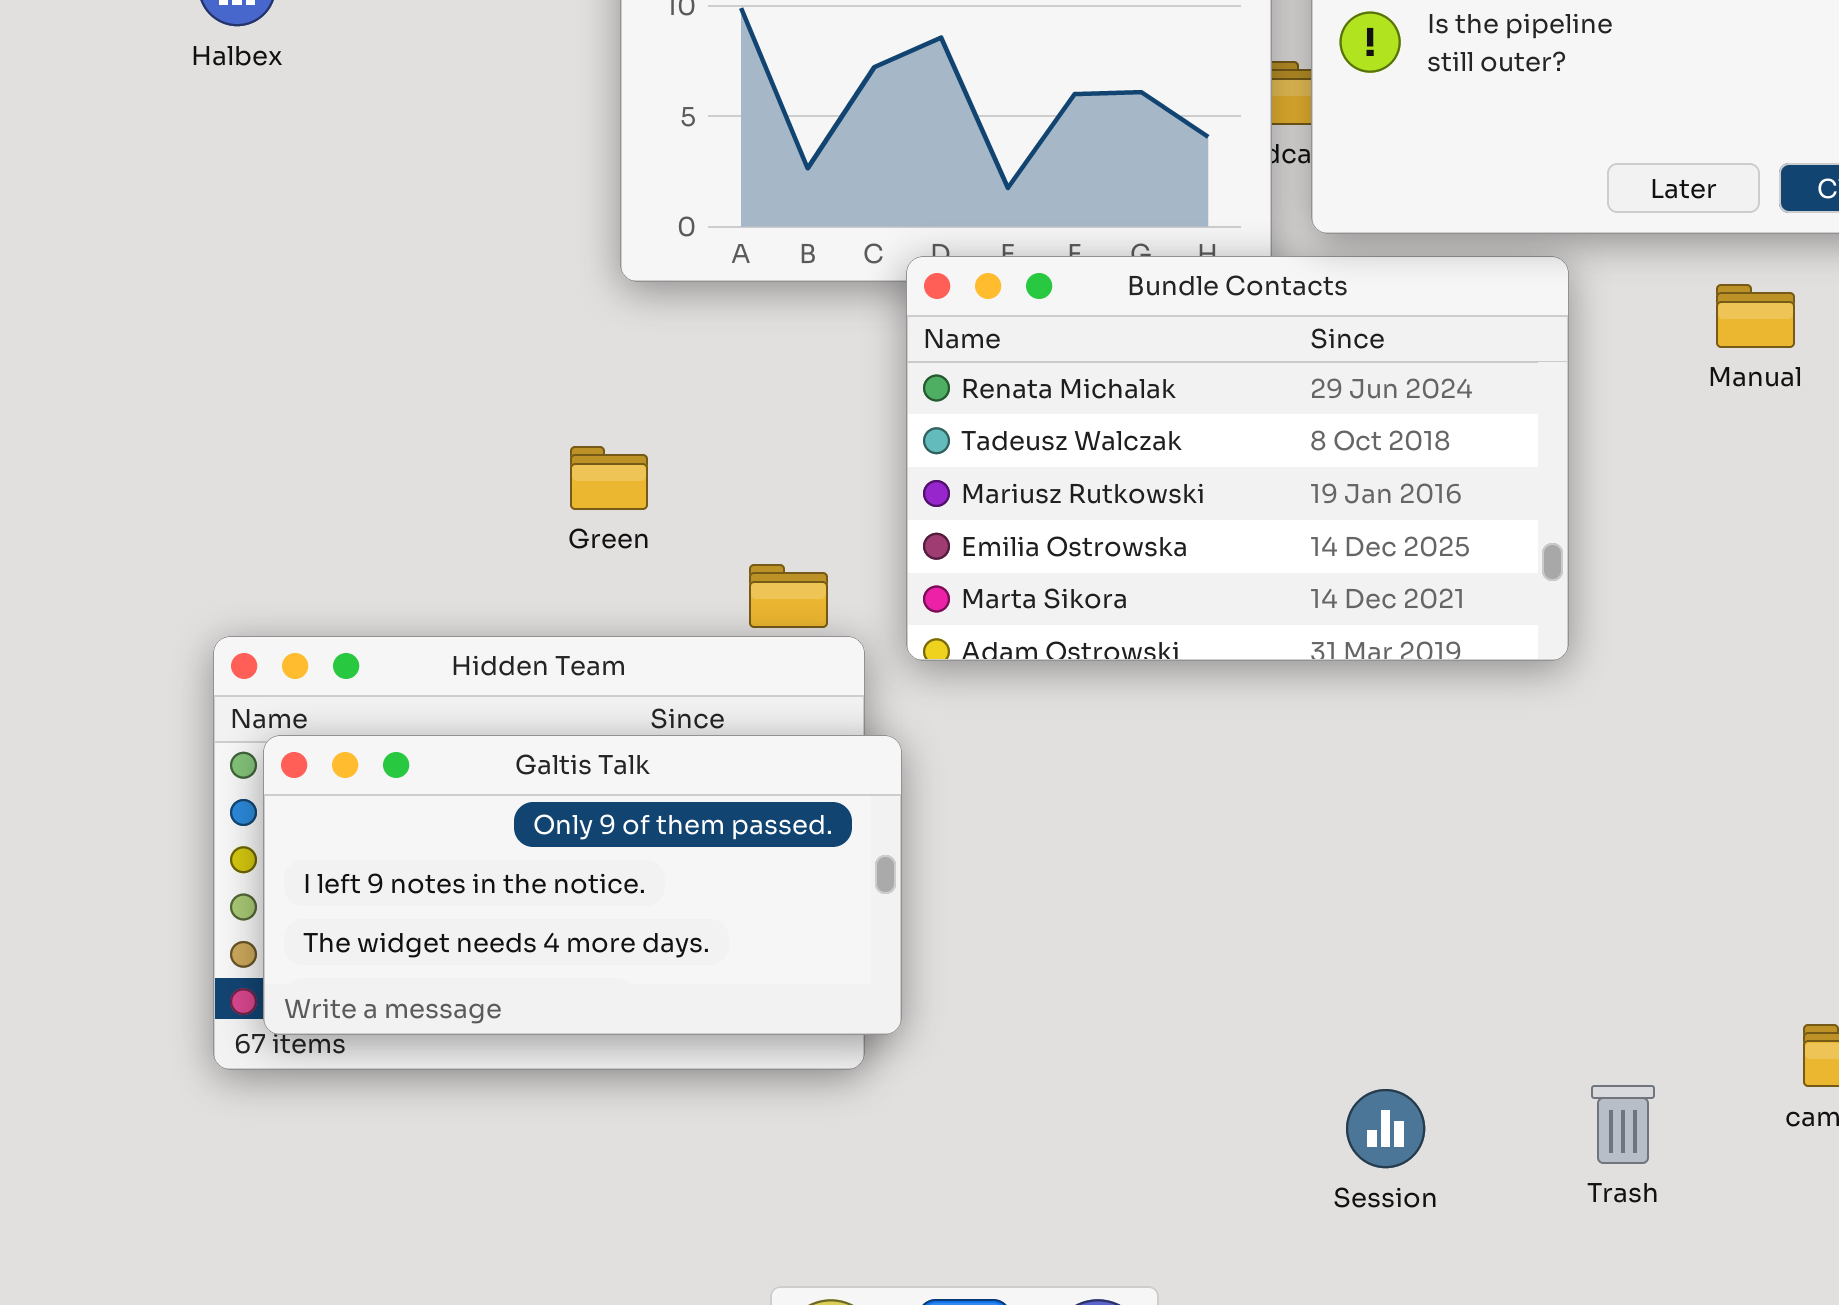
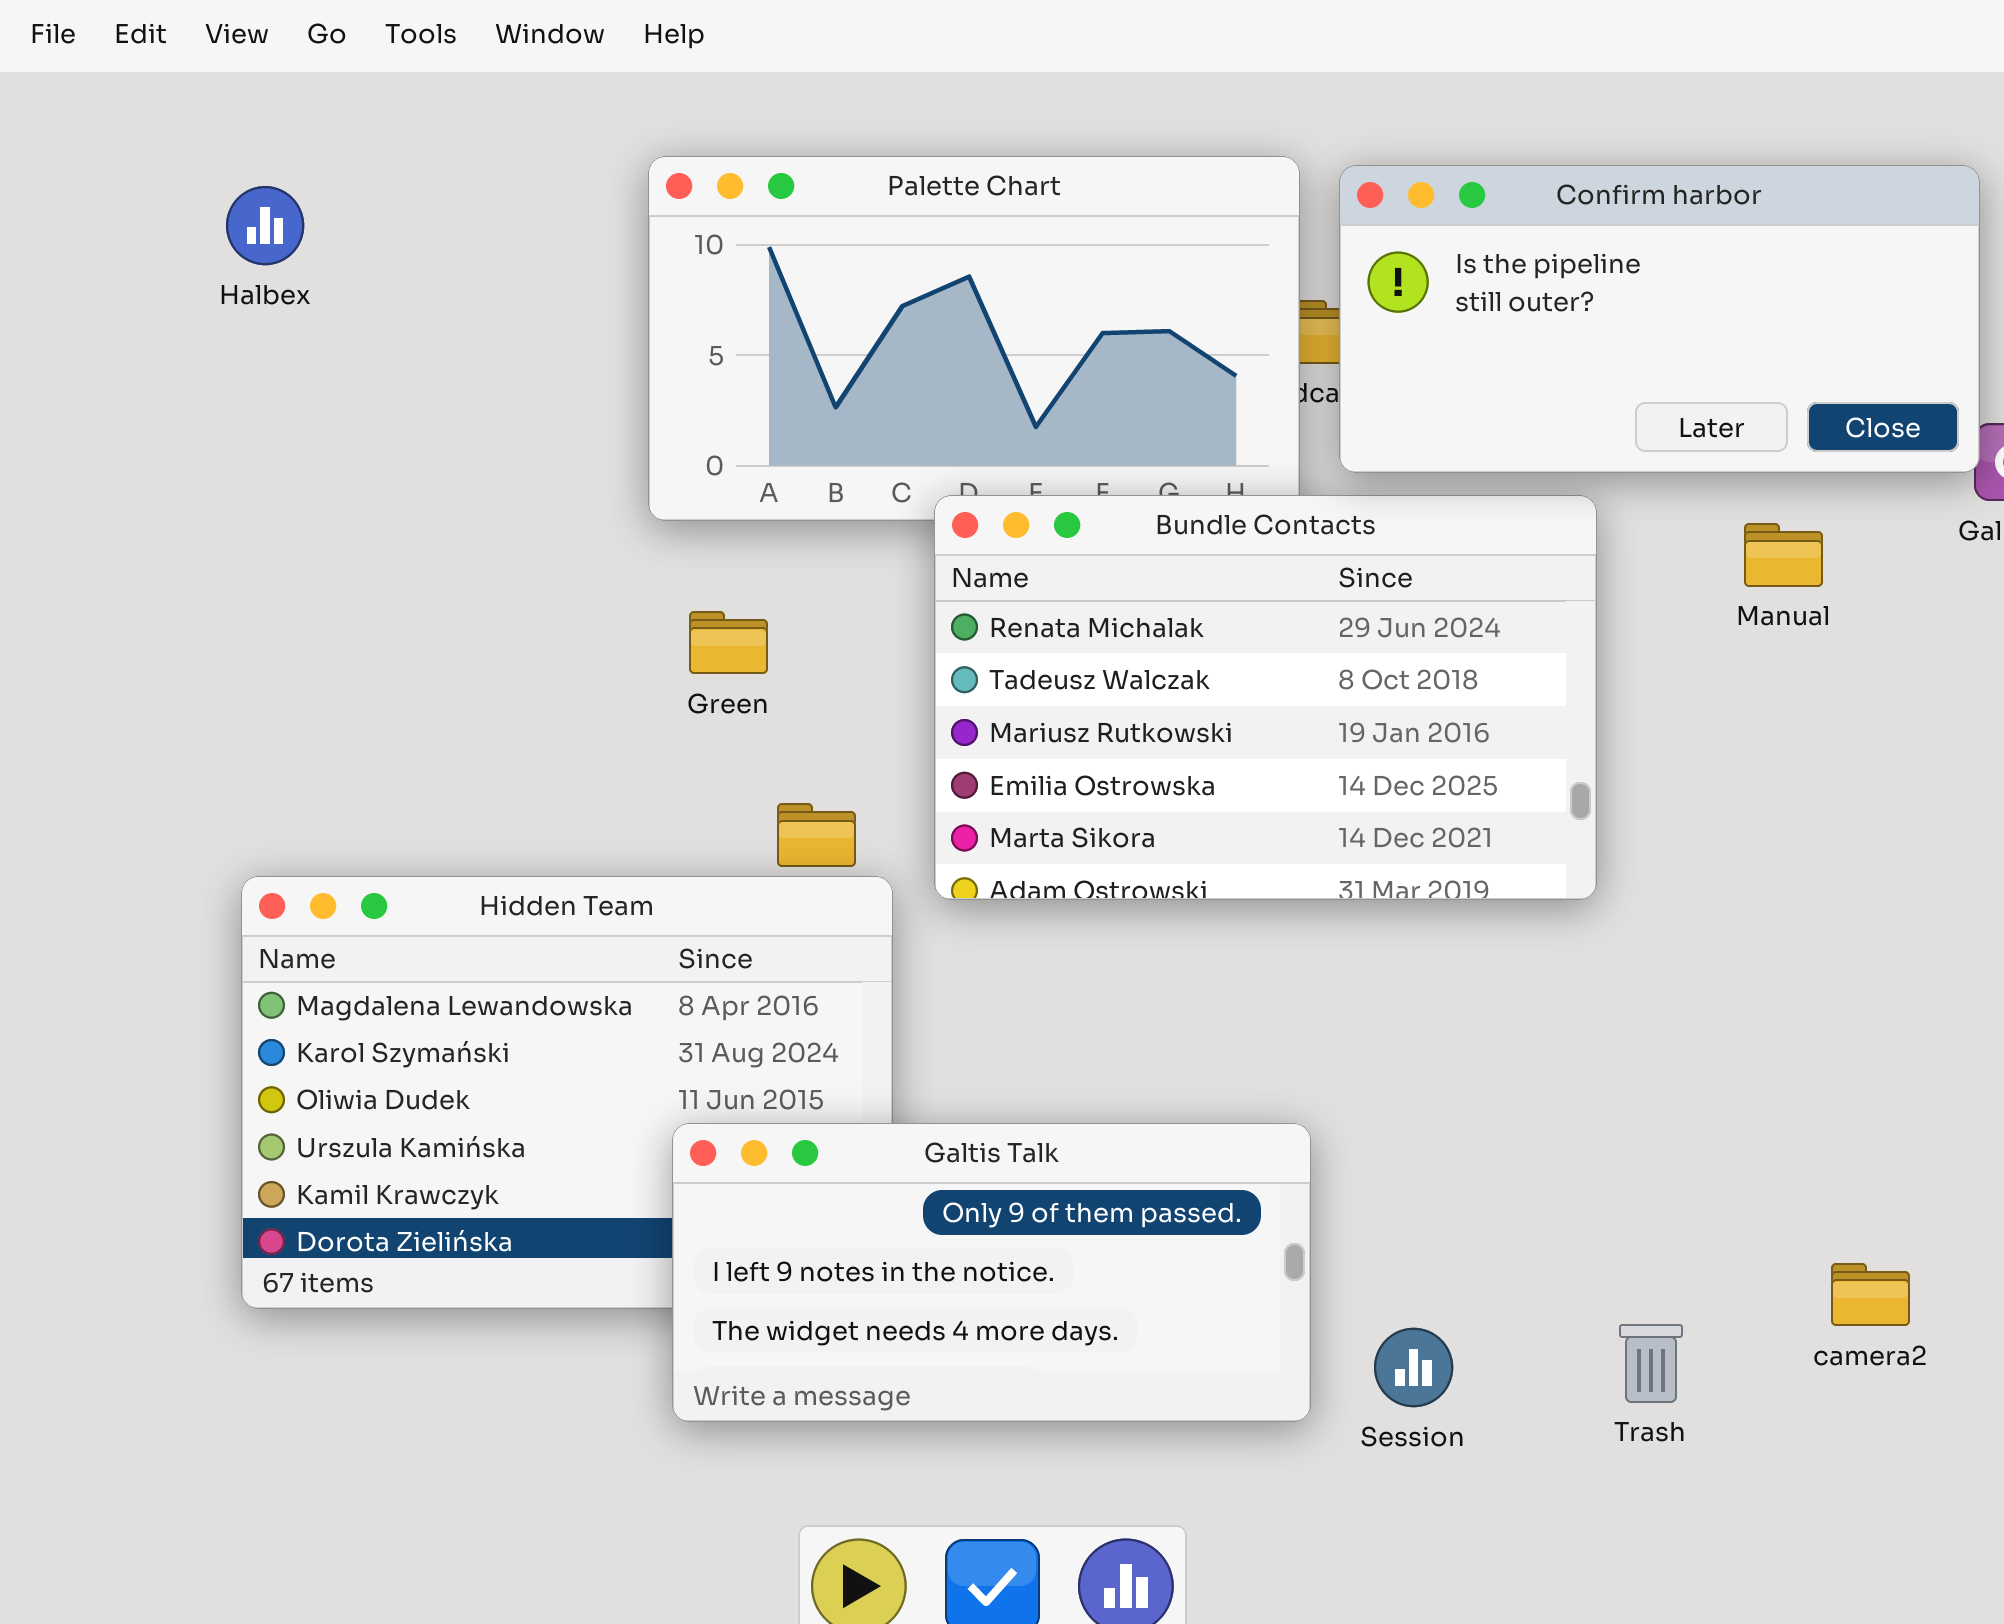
Green: [570,446,648,510] -> [689,611,768,674], moved
Galtis Talk: [263,735,902,1035] -> [672,1123,1311,1422], moved

